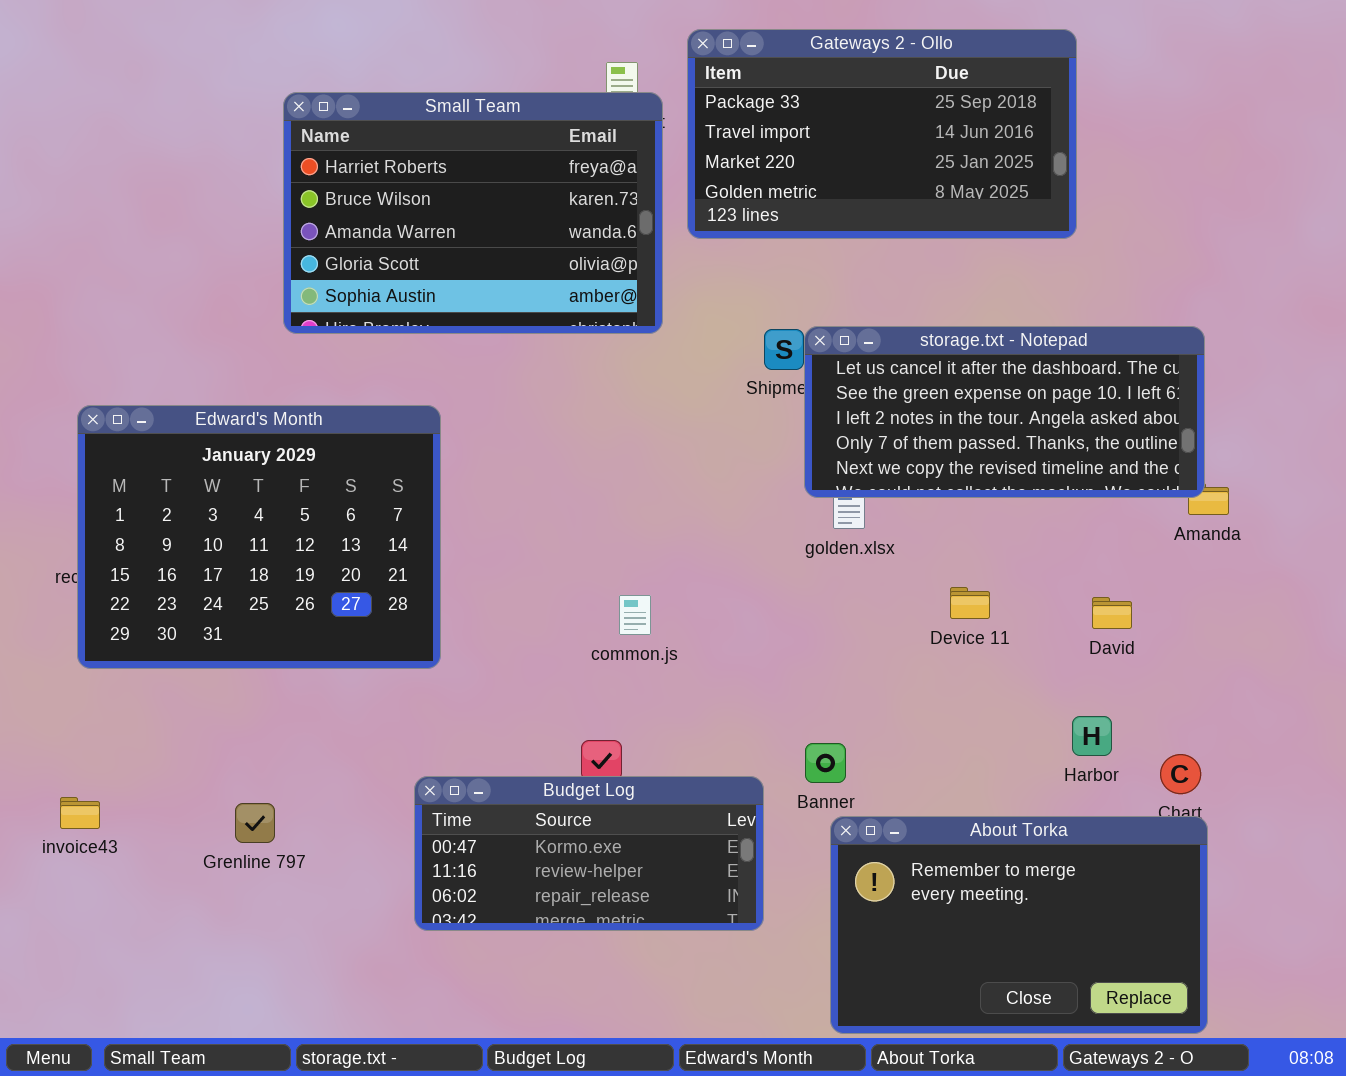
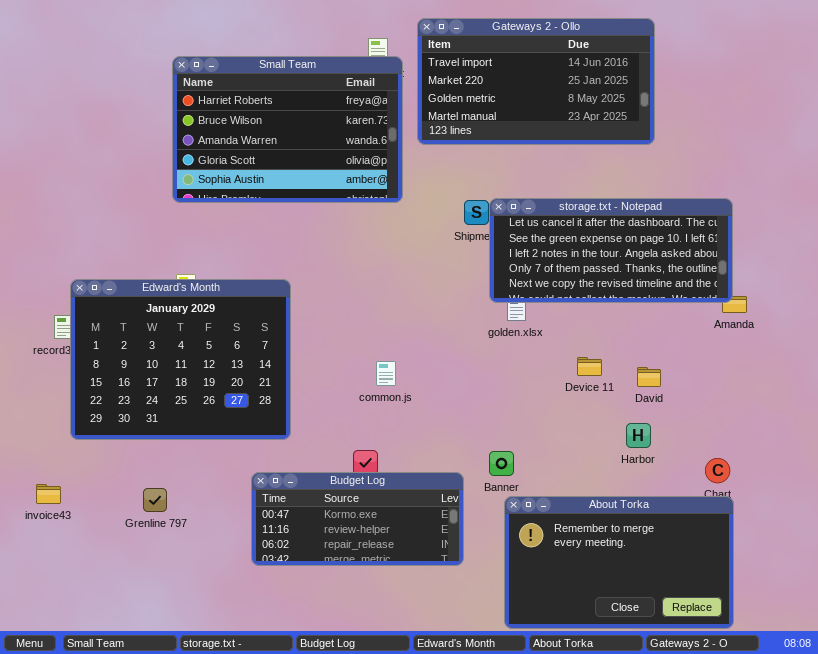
Gateways 2 - Ollo: [687,29,1077,239] -> [417,18,655,145], scrolled down 1 row
Edward's Month: [77,405,441,669] -> [70,279,291,440], moved
David: [1092,597,1132,629] -> [637,367,661,387], moved
Harbor: [1072,716,1112,756] -> [626,423,651,448], moved

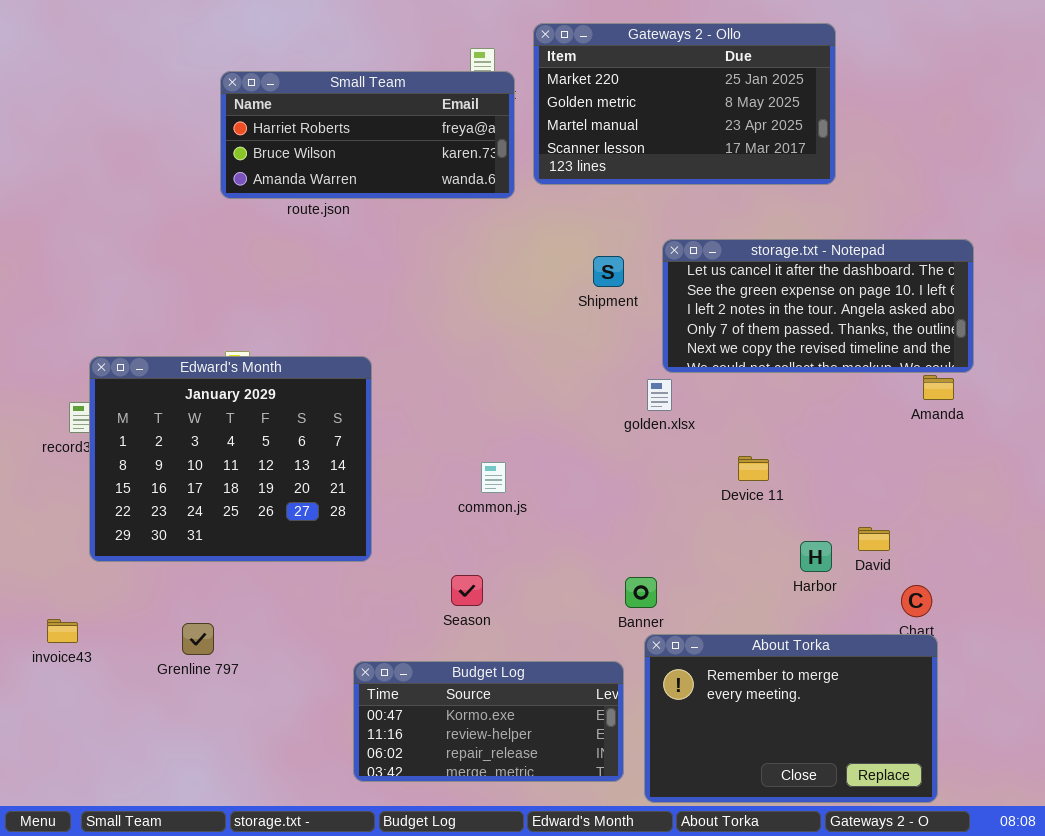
Gateways 2 - Ollo: [417,18,655,145] -> [533,23,836,185], scrolled down 1 row
Small Team: [172,56,403,203] -> [220,71,515,199], resized
storage.txt - Notepad: [489,198,733,303] -> [662,239,974,373], moved
David: [637,367,661,387] -> [858,527,890,551], moved
Budget Log: [251,472,464,566] -> [353,661,624,782], moved

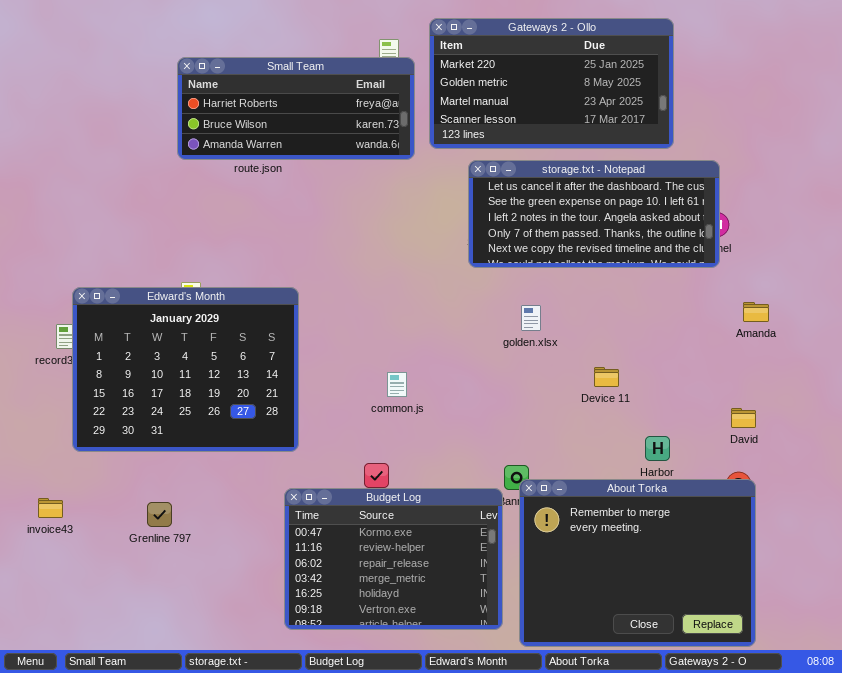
storage.txt - Notepad: [662,239,974,373] -> [468,160,720,268], moved
David: [858,527,890,551] -> [731,408,756,428], moved
About Torka: [644,634,938,803] -> [519,479,756,647], resized
Budget Log: [353,661,624,782] -> [284,488,503,630], resized

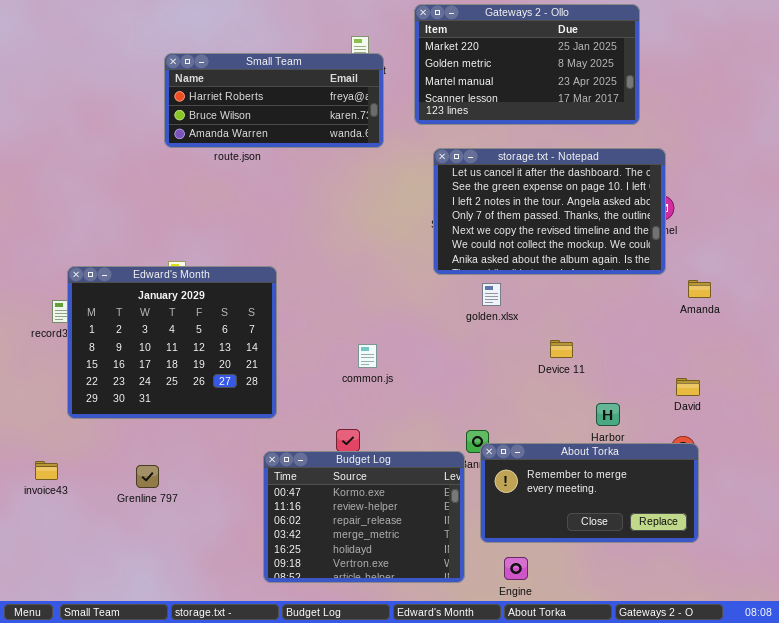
Gateways 2 - Ollo: [429,18,674,149] -> [414,4,640,125], moved
storage.txt - Notepad: [468,160,720,268] -> [433,148,666,275], resized
About Torka: [519,479,756,647] -> [480,443,699,543], resized

